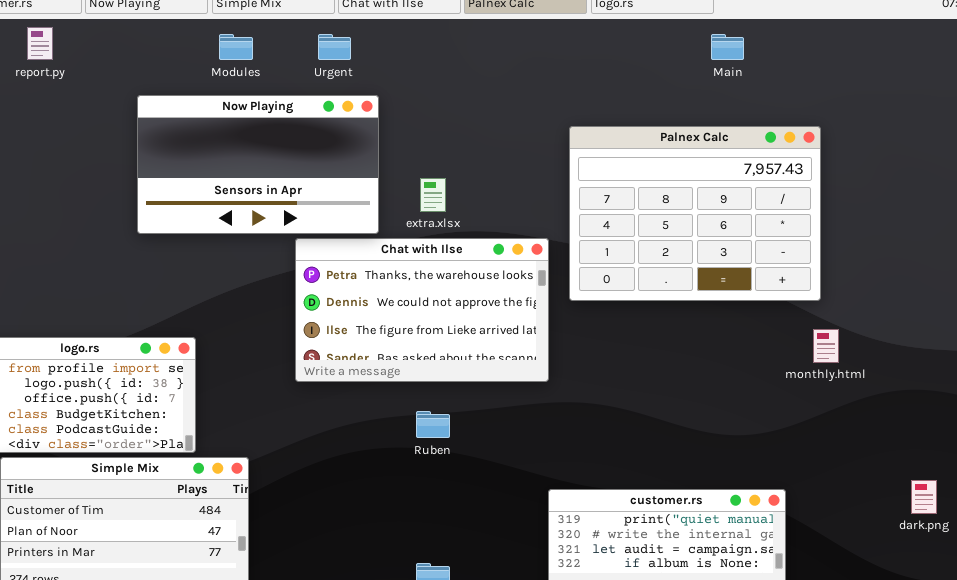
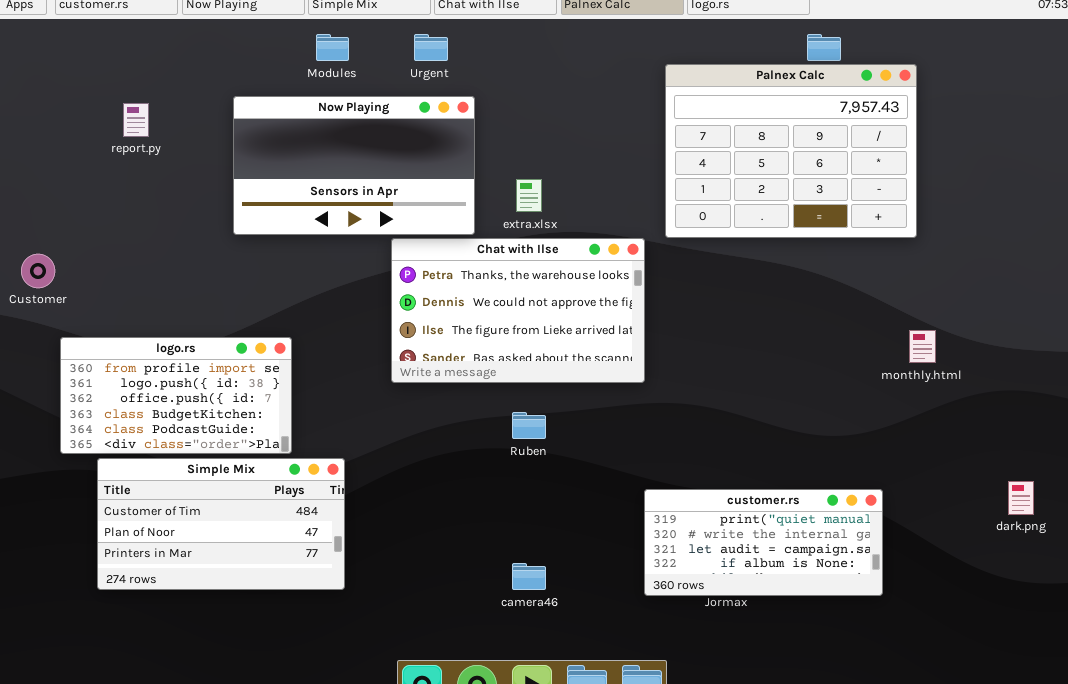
report.py: [27,27,53,60] -> [123,103,149,137], moved
Palnex Calc: [569,126,821,301] -> [665,64,917,238], moved

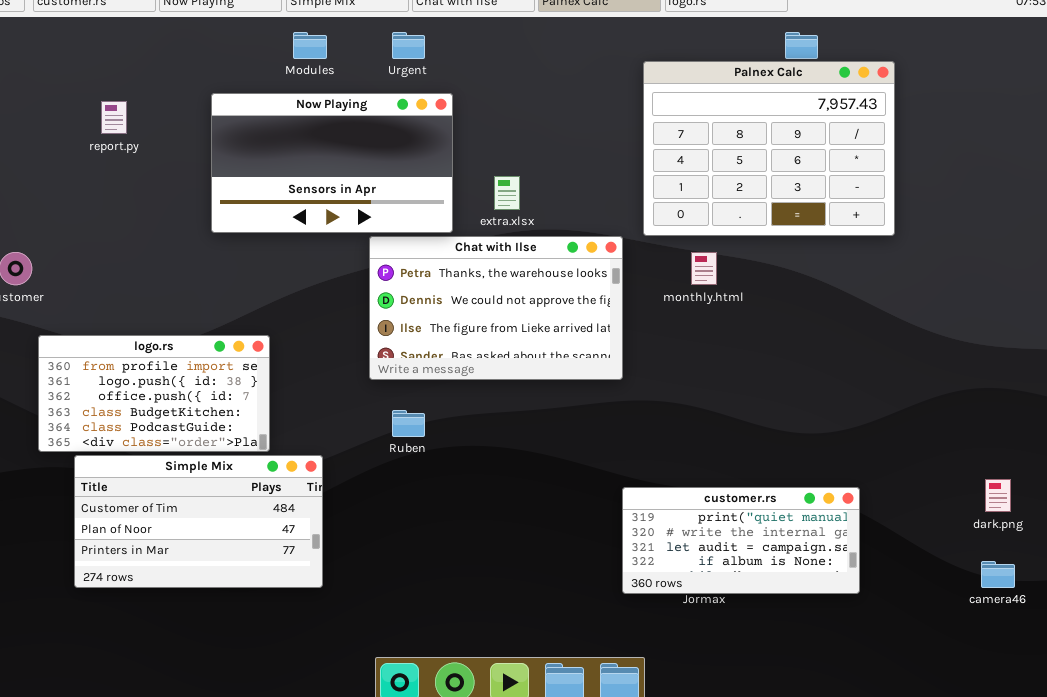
monthly.html: [909,330,936,363] -> [691,252,717,285], moved
Ruben: [512,412,546,439] -> [392,410,425,437], moved
camera46: [512,563,546,590] -> [981,561,1015,588], moved

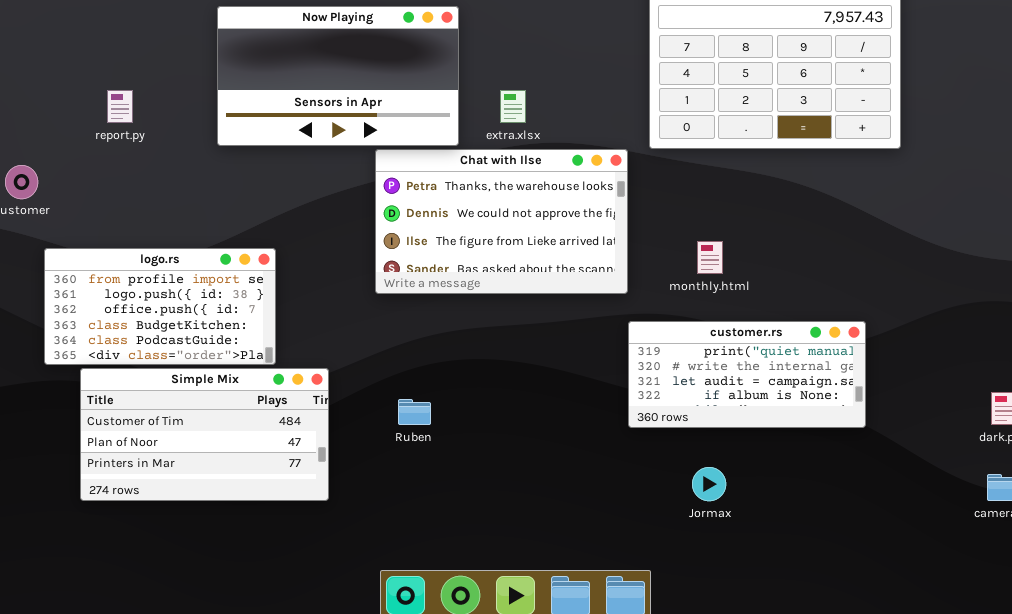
report.py: [101,101,127,134] -> [107,90,133,123], moved
monthly.html: [691,252,717,285] -> [697,241,723,274], moved
Ruben: [392,410,425,437] -> [398,399,431,425], moved
customer.rs: [622,487,860,594] -> [628,321,866,428], moved

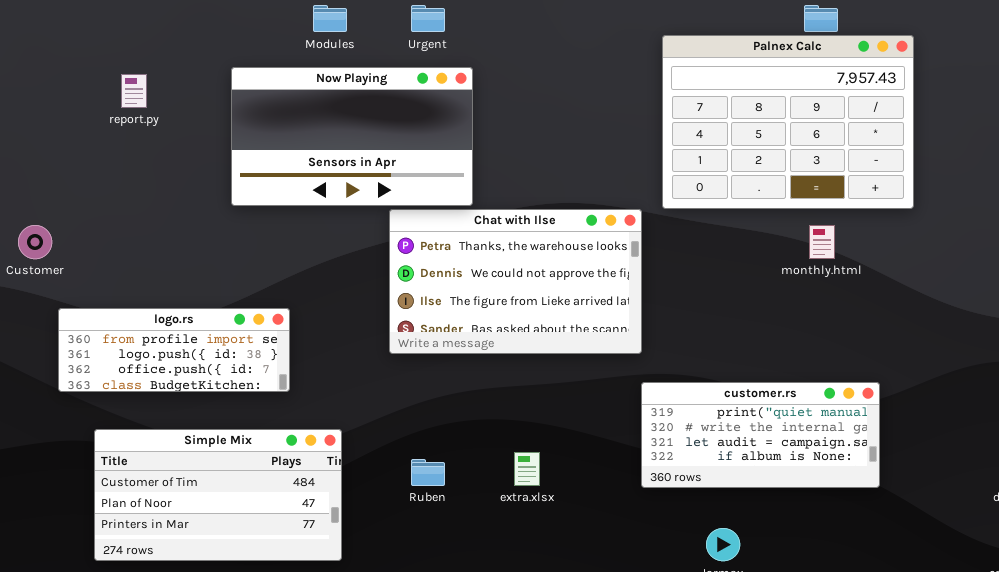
report.py: [107,90,133,123] -> [121,74,147,108], moved
extra.xlsx: [500,90,526,123] -> [514,452,540,486], moved
monthly.html: [697,241,723,274] -> [809,225,835,259], moved
logo.rs: [44,248,276,365] -> [58,308,290,392], resized

